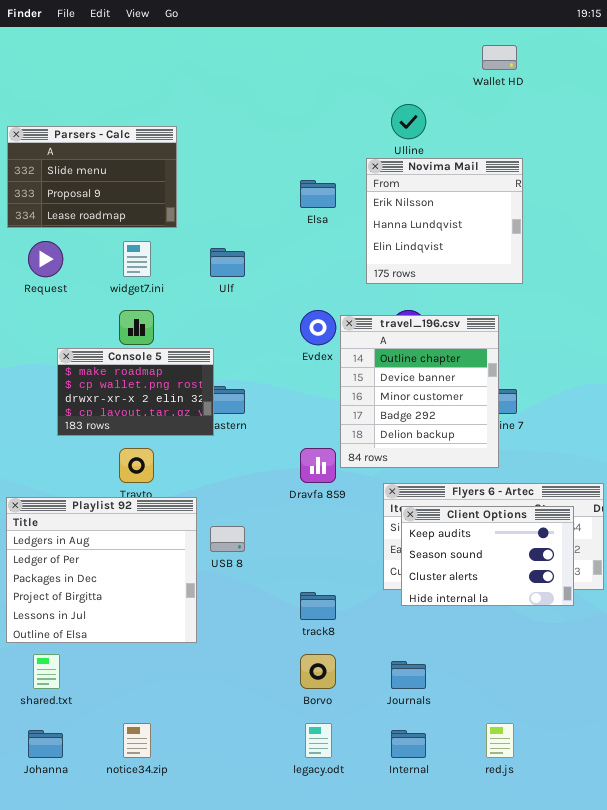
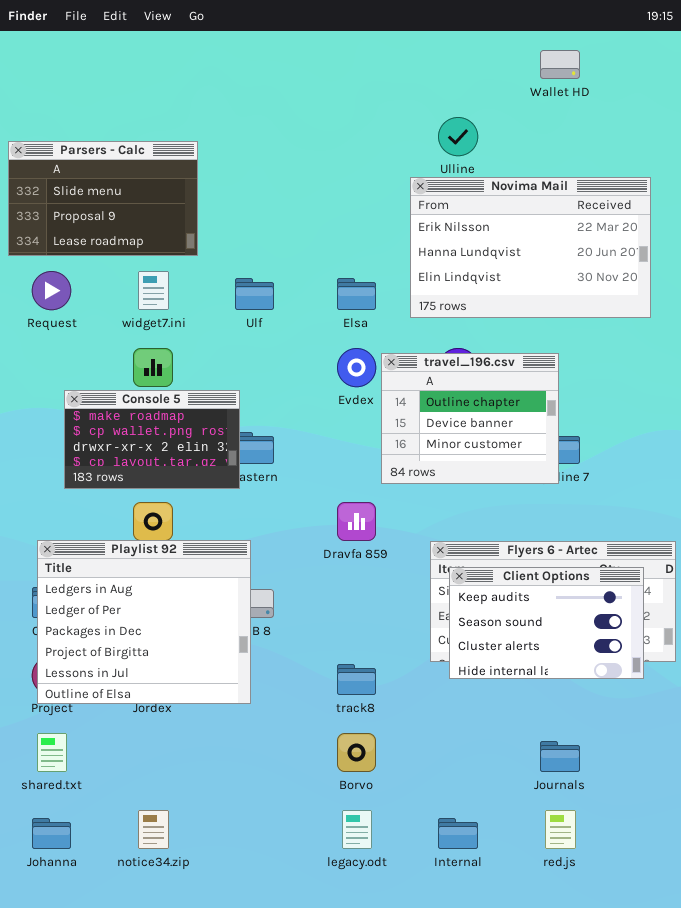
Novima Mail: [366,158,523,284] -> [410,177,651,318], resized
Elsa: [300,180,336,208] -> [337,278,376,310], moved
travel_196.csv: [340,315,499,468] -> [381,353,559,484], resized
Playlist 92: [6,497,197,643] -> [37,540,251,704], moved
Journals: [391,661,426,689] -> [540,741,580,772], moved

